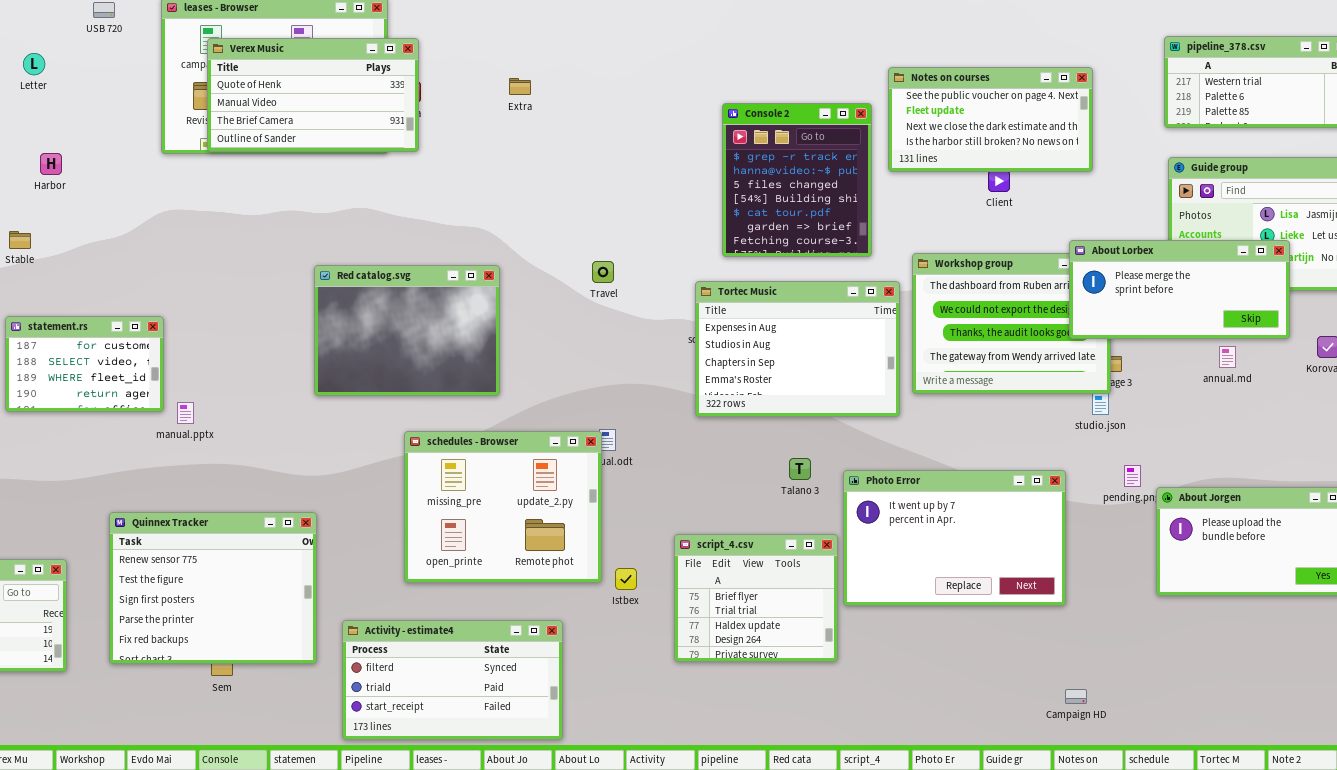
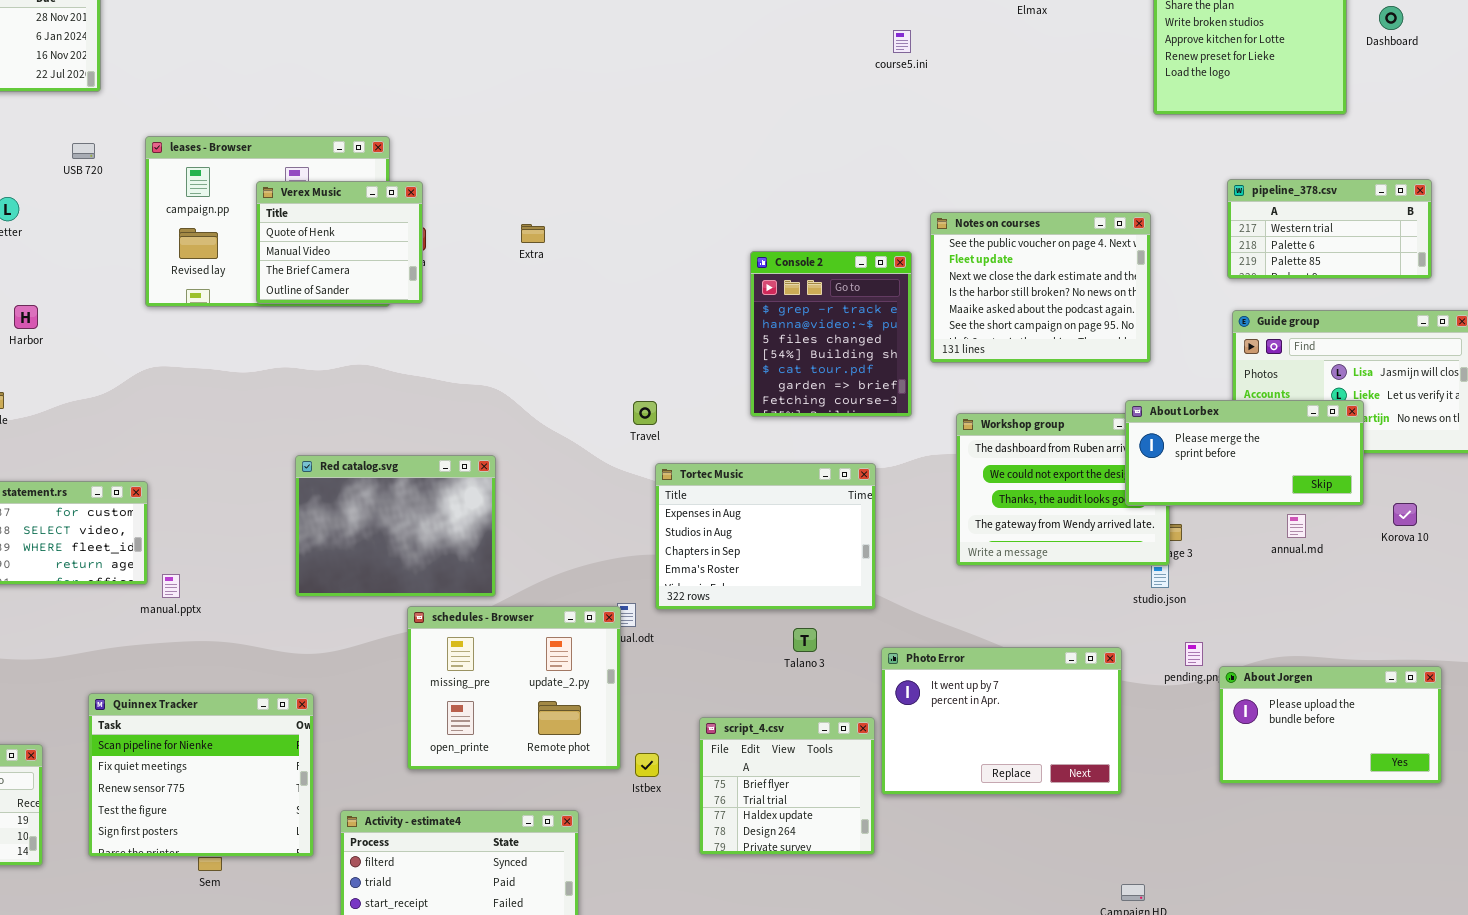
Verex Music: [207,38,419,152] -> [256,181,423,304], resized
Notes on courses: [888,67,1093,172] -> [930,212,1151,363], resized
Travel: [592,261,614,283] -> [633,401,657,425], moved
Red catalog.svg: [314,265,500,396] -> [295,455,496,597], moved
Tortec Music: [695,281,900,417] -> [655,463,876,610], moved
Talano 3: [789,458,811,480] -> [793,628,817,652], moved
Quinnex Tracker: [109,512,317,664] -> [88,693,314,857], scrolled up 2 rows

